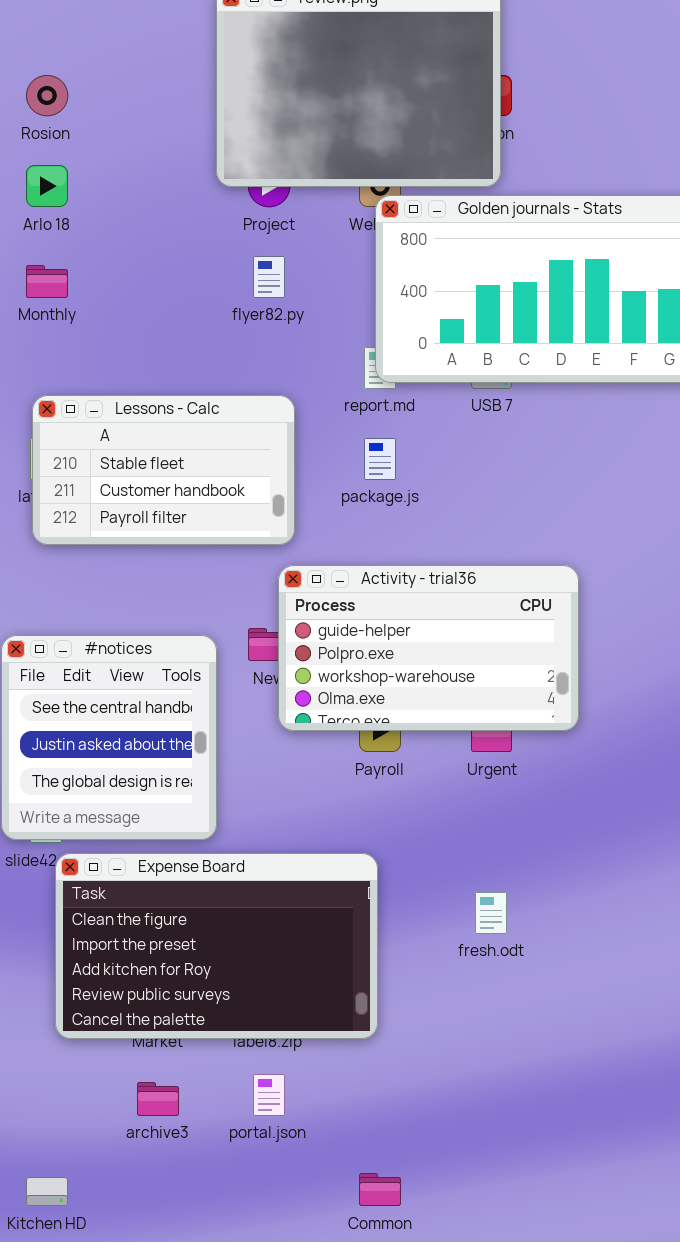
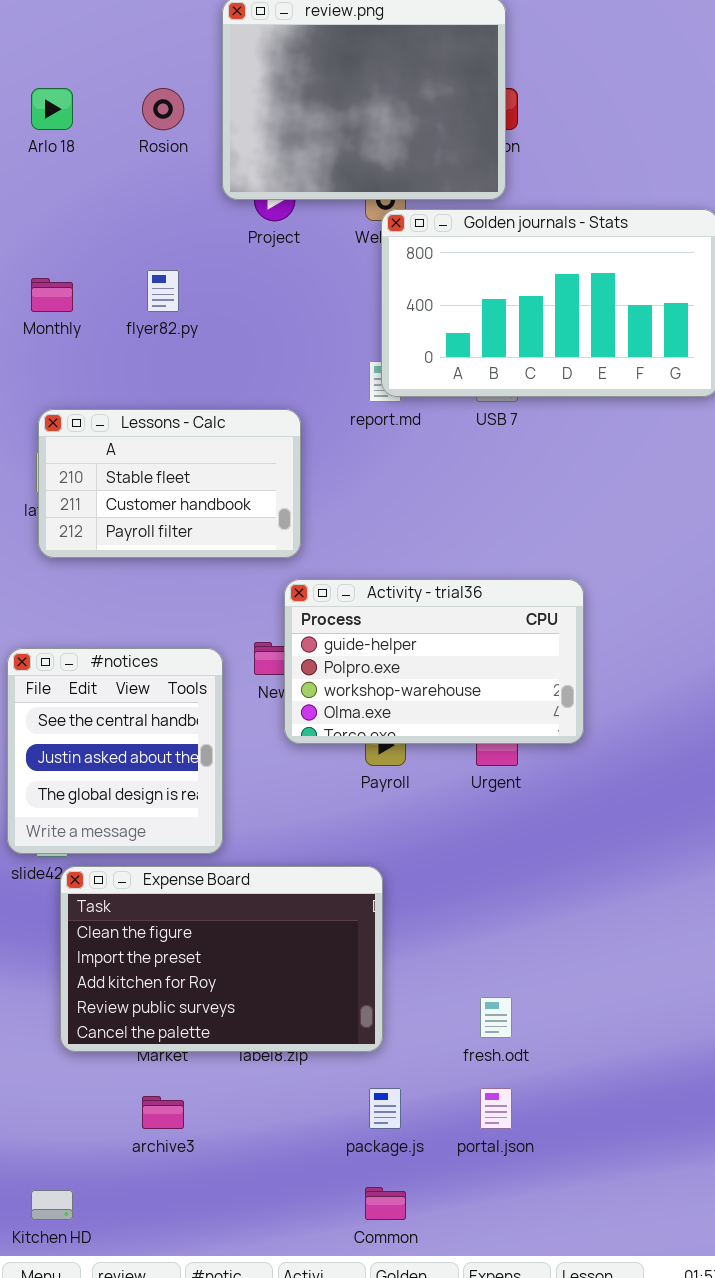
Rosion: [26,75,68,116] -> [142,88,184,130], moved
Arlo 18: [26,165,68,207] -> [31,88,73,130], moved
flyer82.py: [253,256,285,298] -> [147,270,179,312], moved
package.js: [364,438,396,480] -> [369,1088,401,1129], moved
fresh.odt: [475,892,507,934] -> [480,997,512,1038], moved
portal.json: [253,1074,285,1116] -> [480,1088,512,1129], moved

